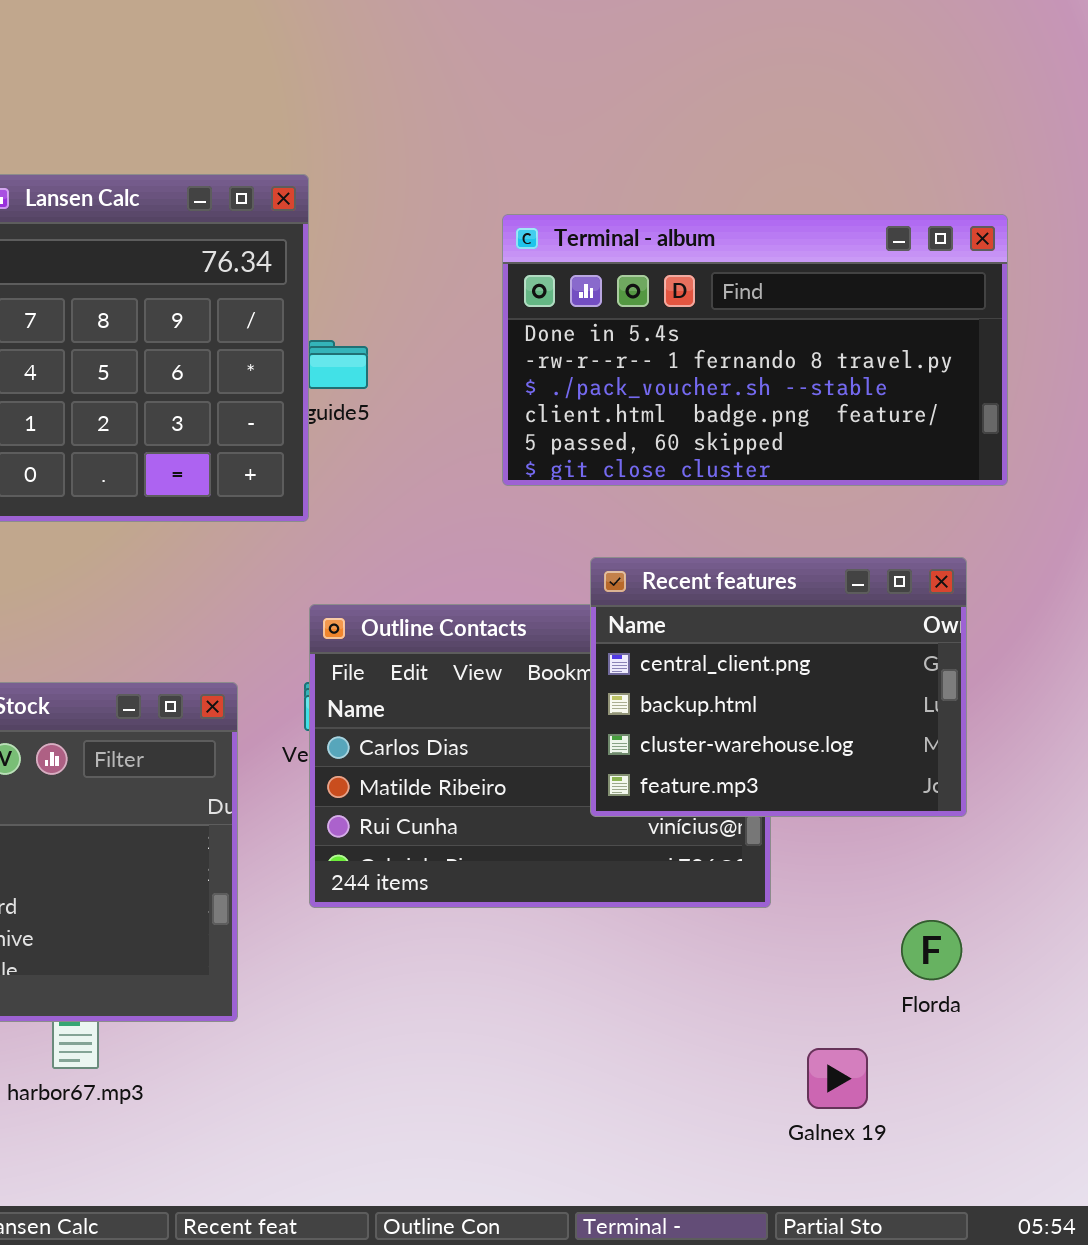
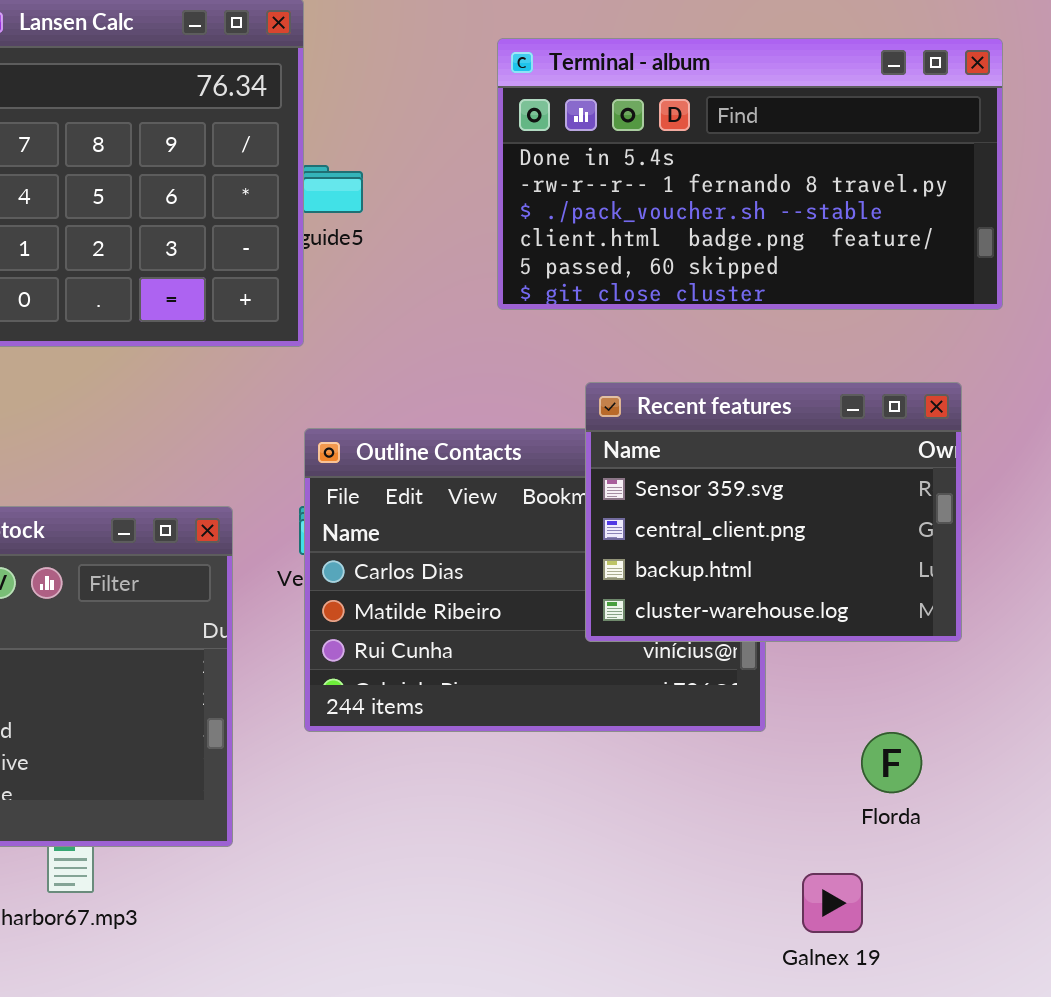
Recent features: [590,557,967,817] -> [585,382,962,642], scrolled up 1 row
Florda: [901,920,962,980] -> [861,732,922,793], moved

